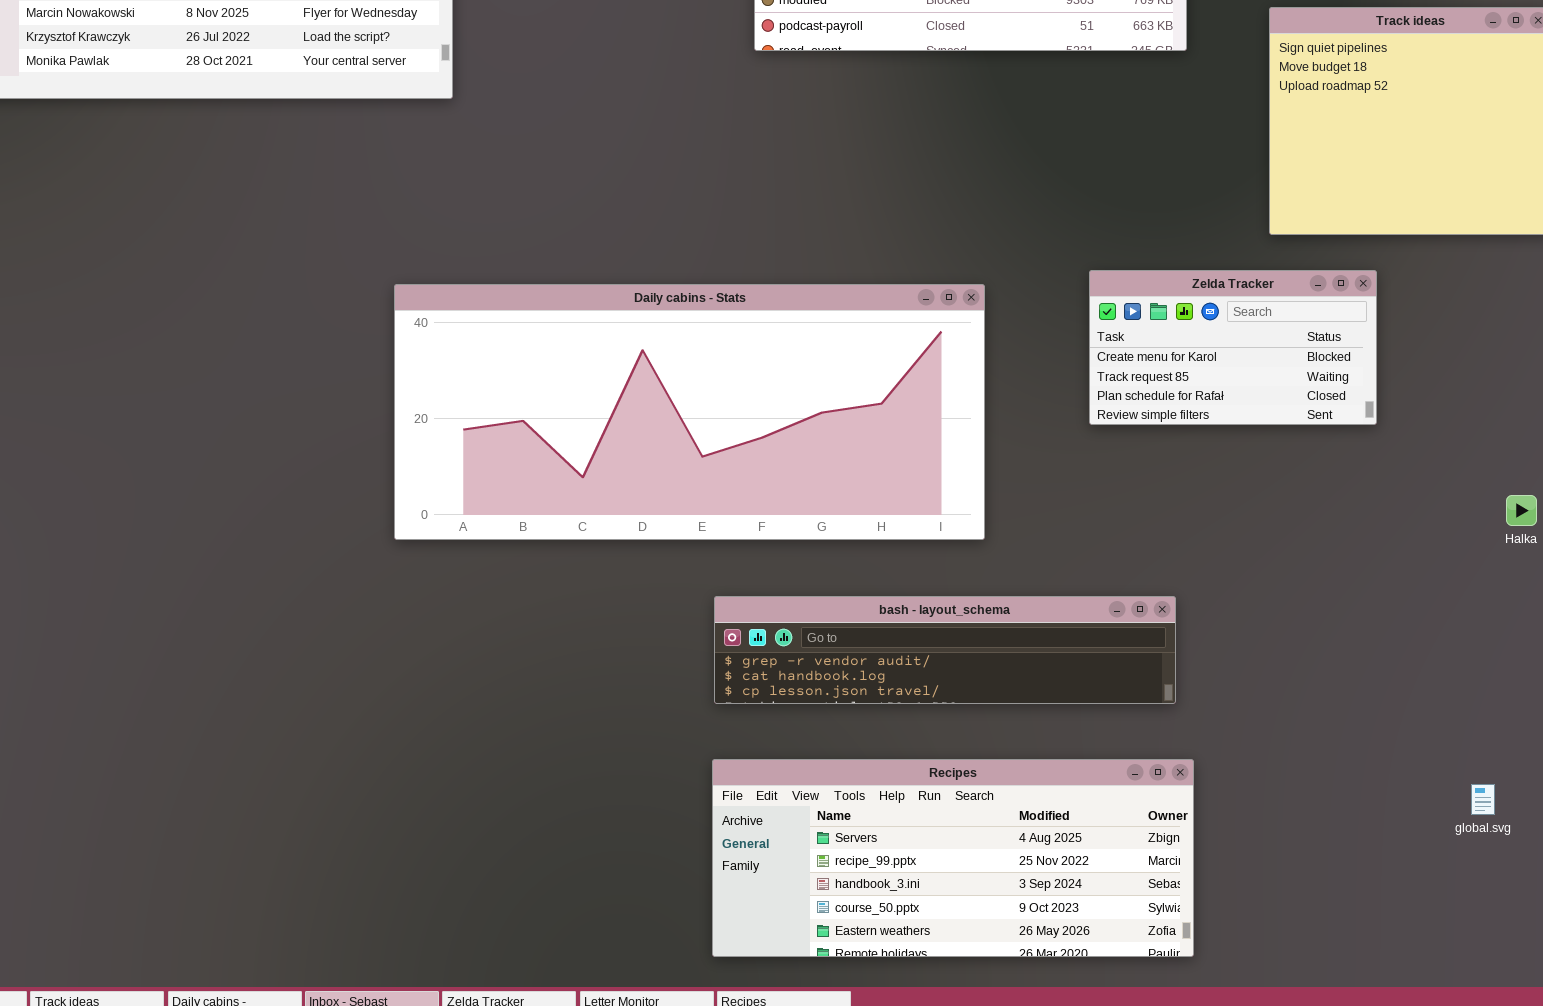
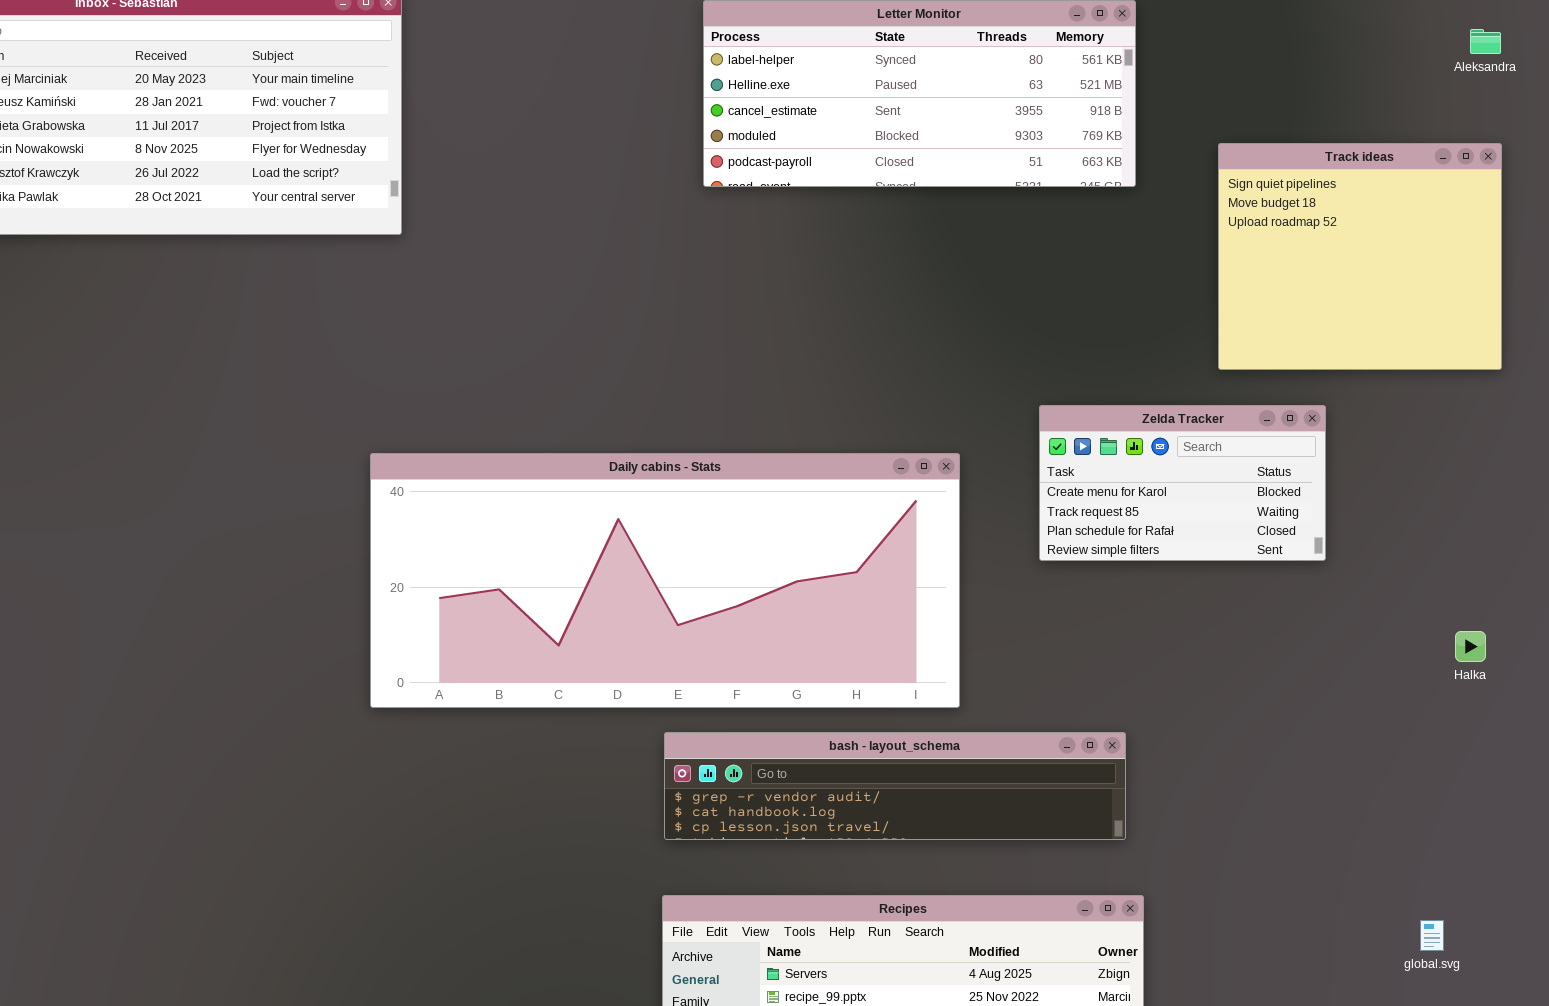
Daily cabins - Stats: [394,284,985,540] -> [370,453,960,708], moved

